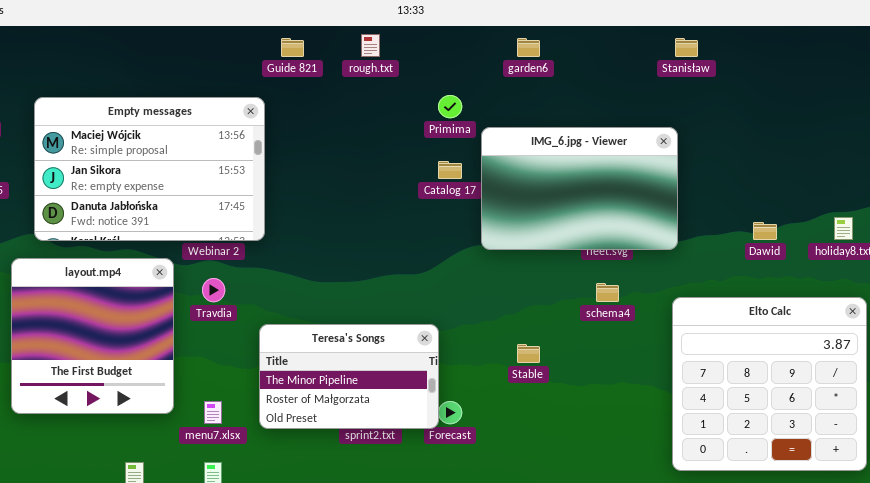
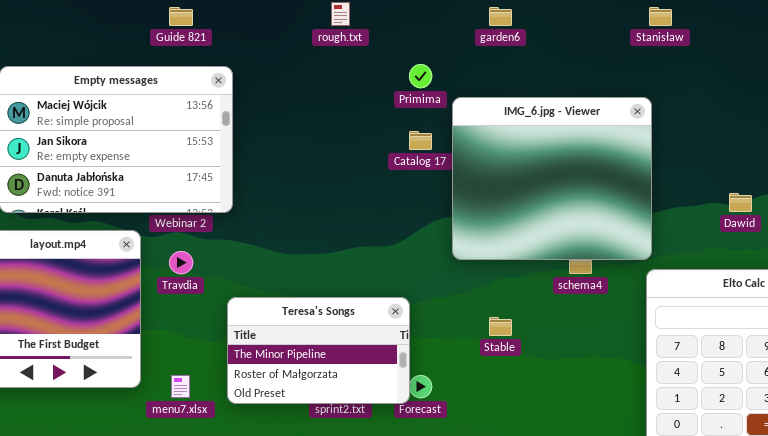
Guide 821: [281,38,304,57] -> [169,7,193,26], moved
IMG_6.jpg - Viewer: [481,127,678,250] -> [452,97,652,260], resized

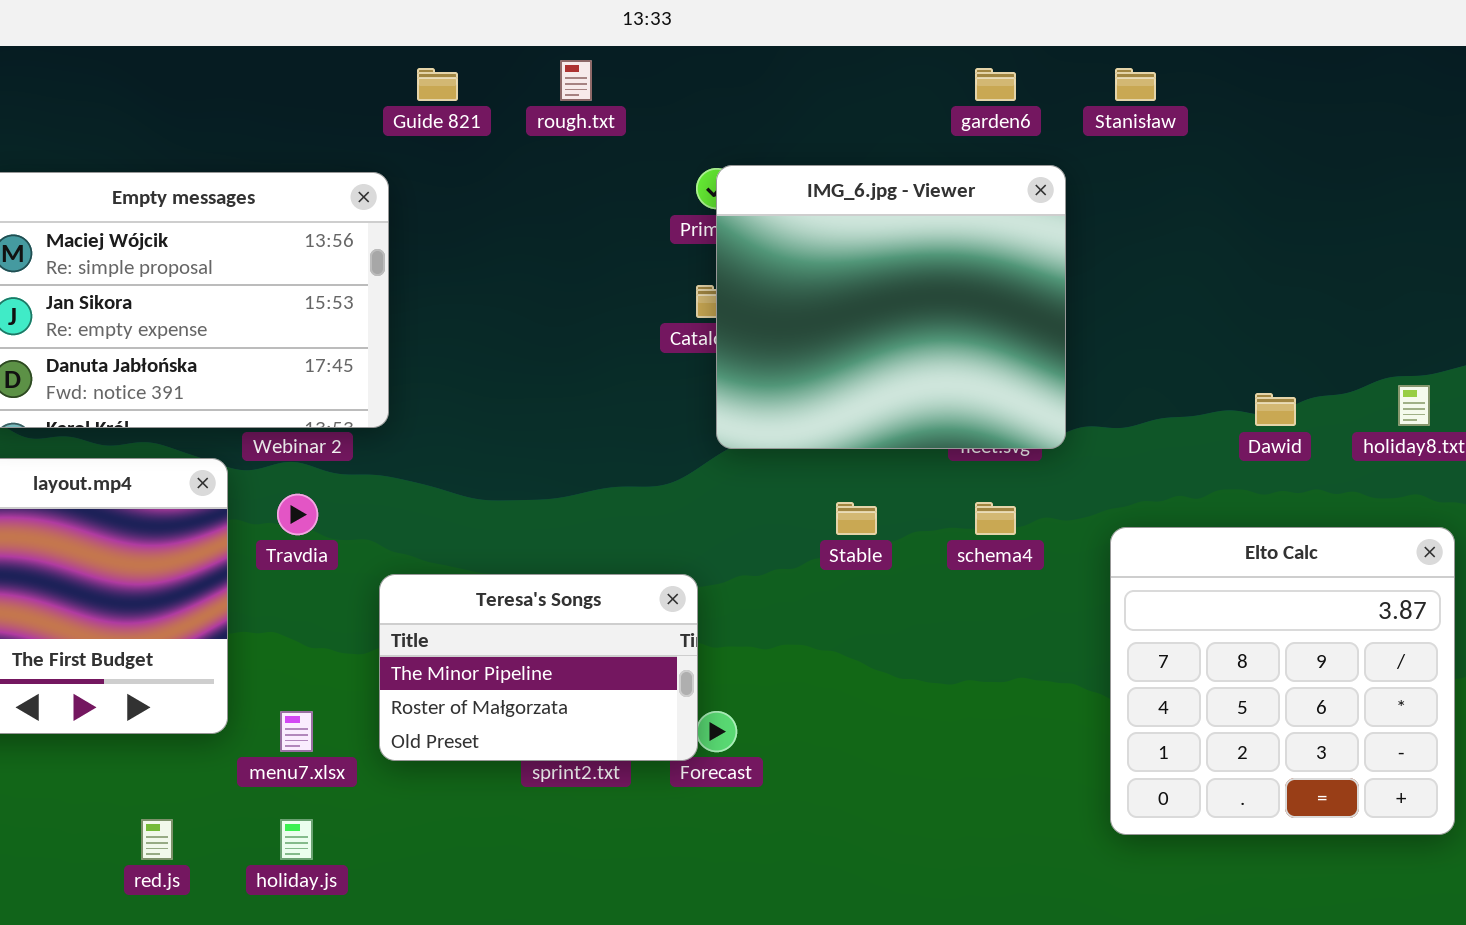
Guide 821: [169,7,193,26] -> [417,68,458,101], moved
garden6: [489,7,512,26] -> [975,68,1016,101], moved
IMG_6.jpg - Viewer: [452,97,652,260] -> [716,165,1066,449], moved
Stable: [489,317,512,336] -> [836,502,877,535], moved

